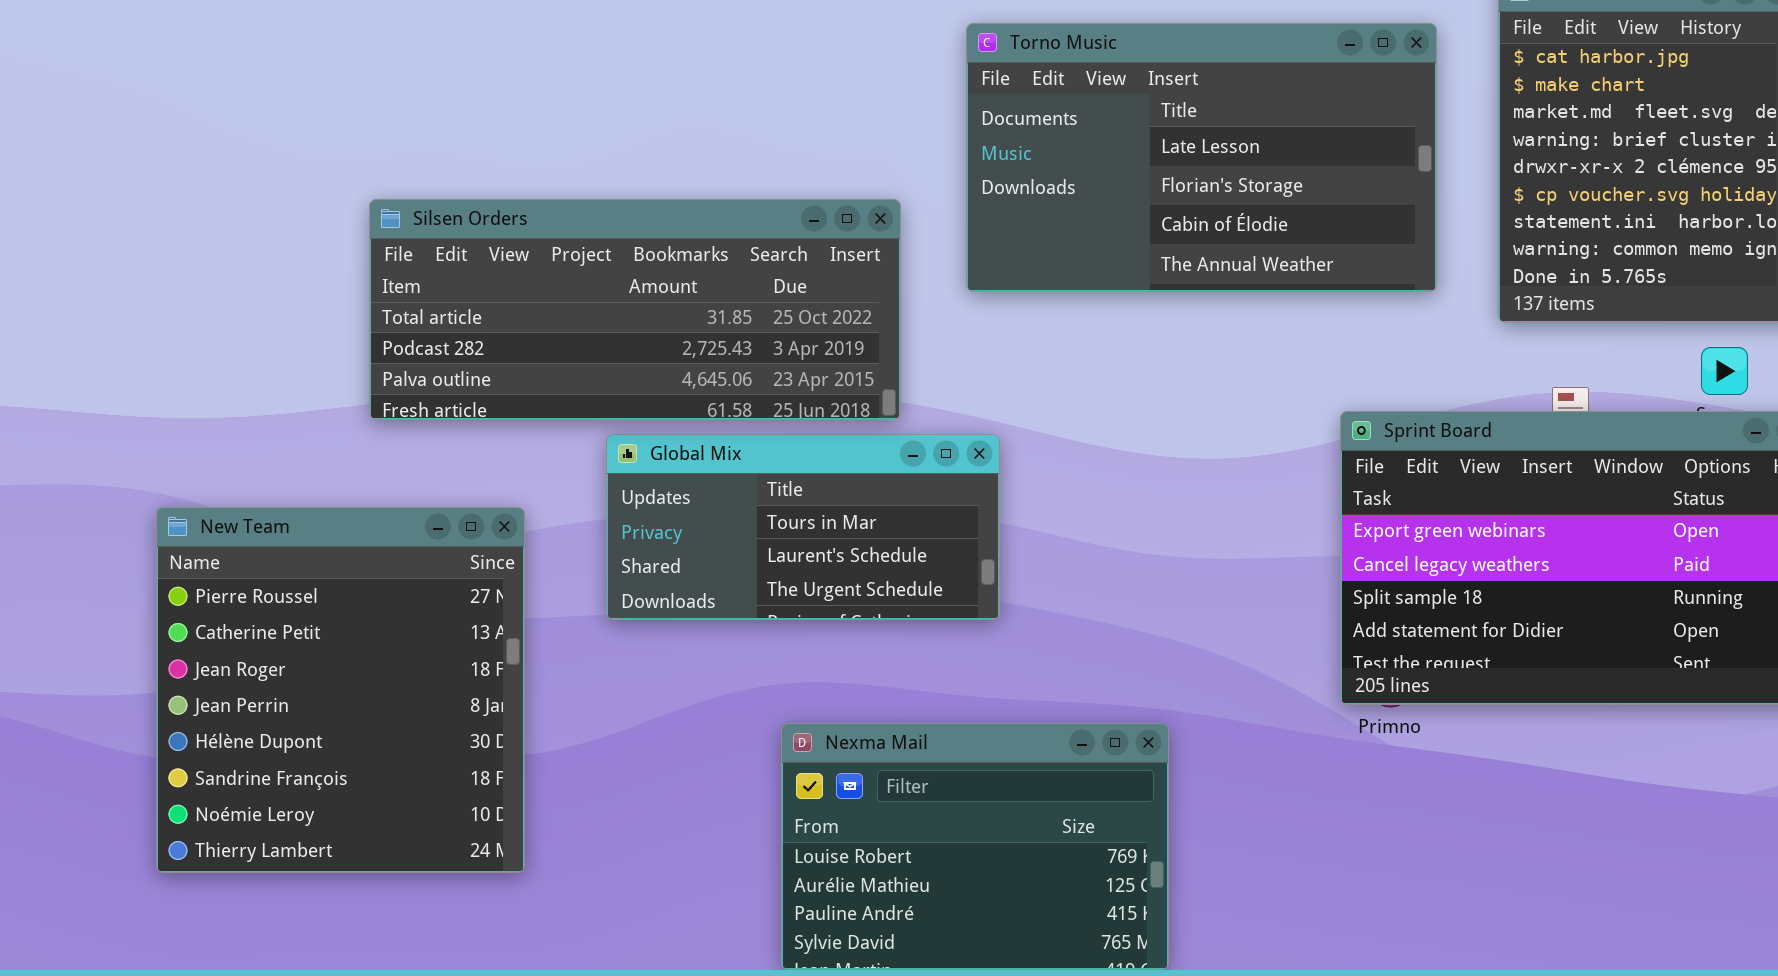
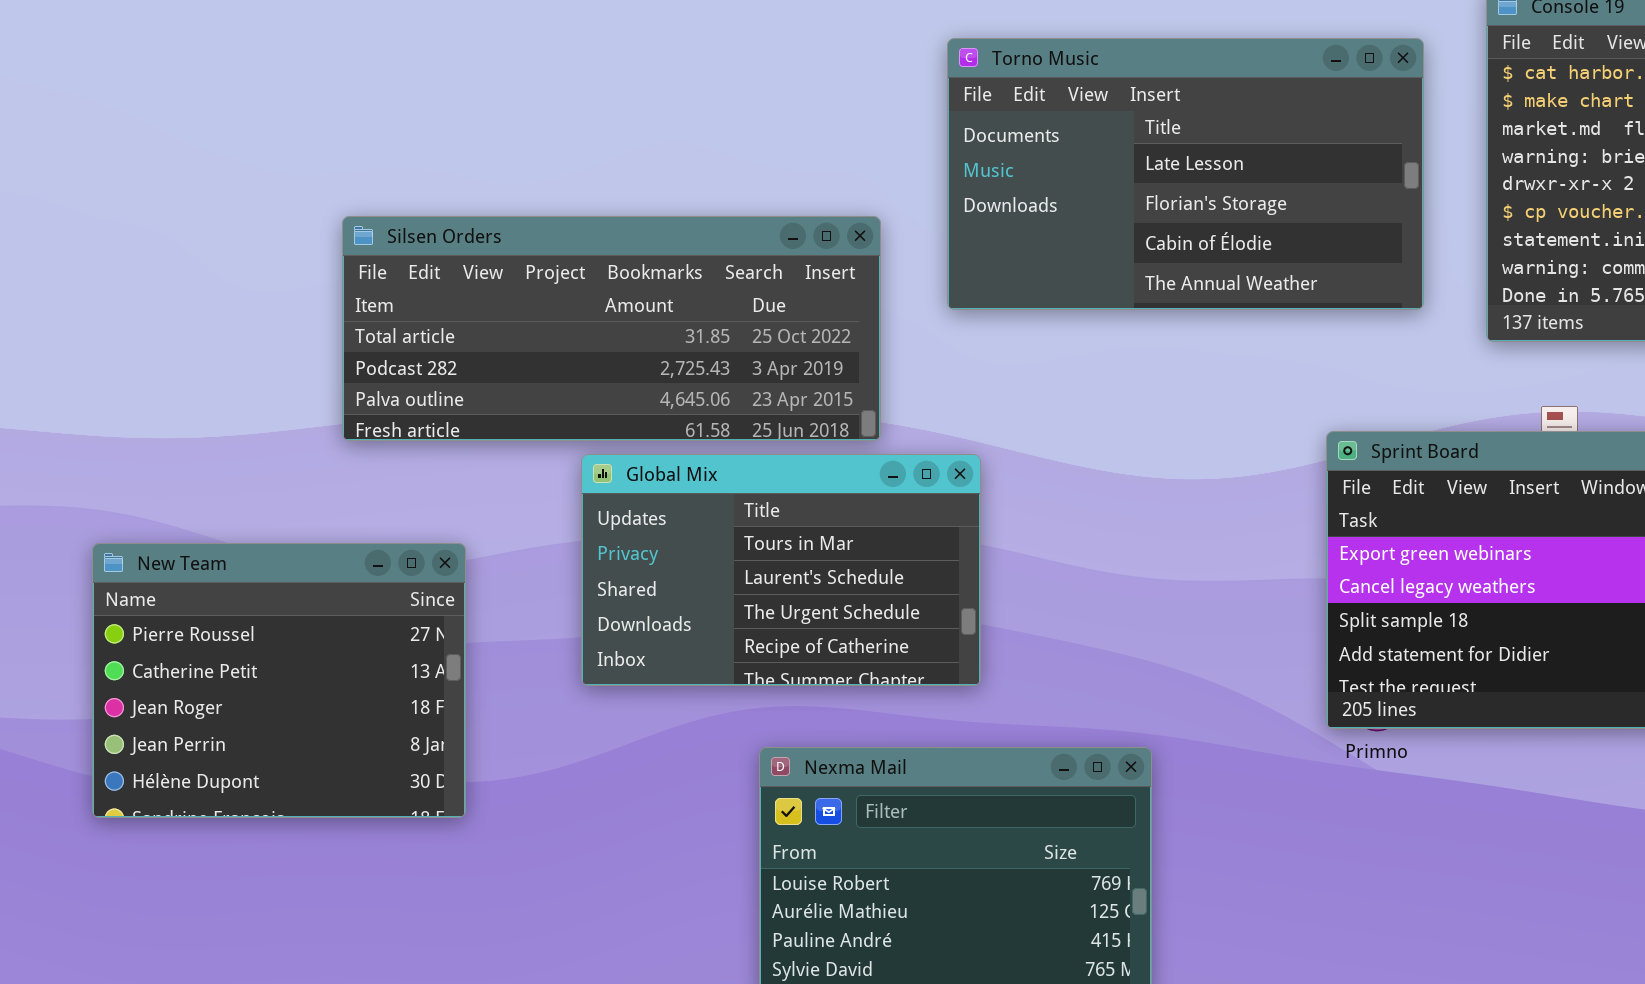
Global Mix: [606,434,1000,620] -> [581,454,981,686], resized
New Team: [156,507,525,873] -> [92,543,466,818], moved, resized

